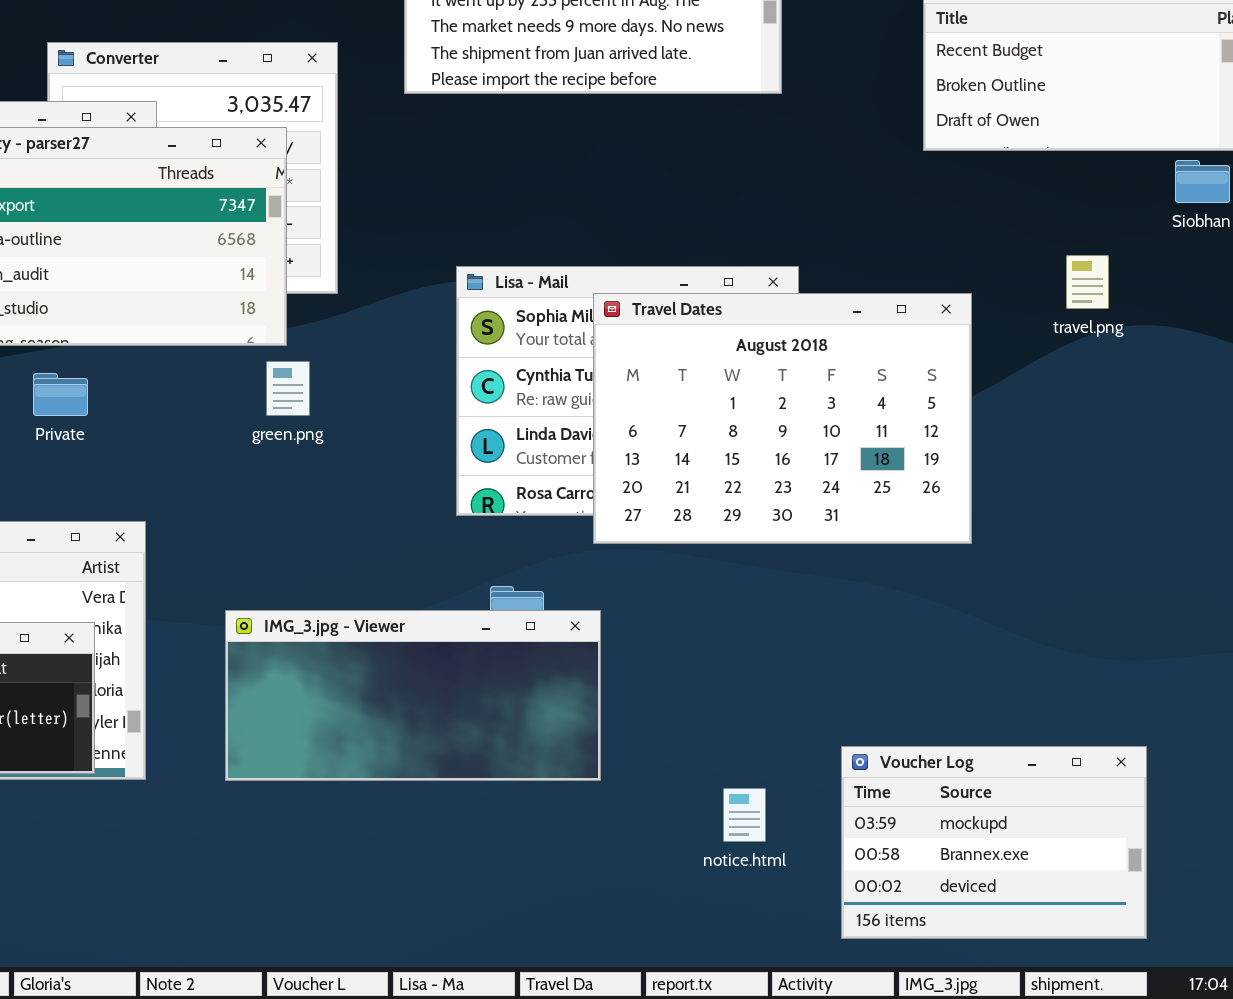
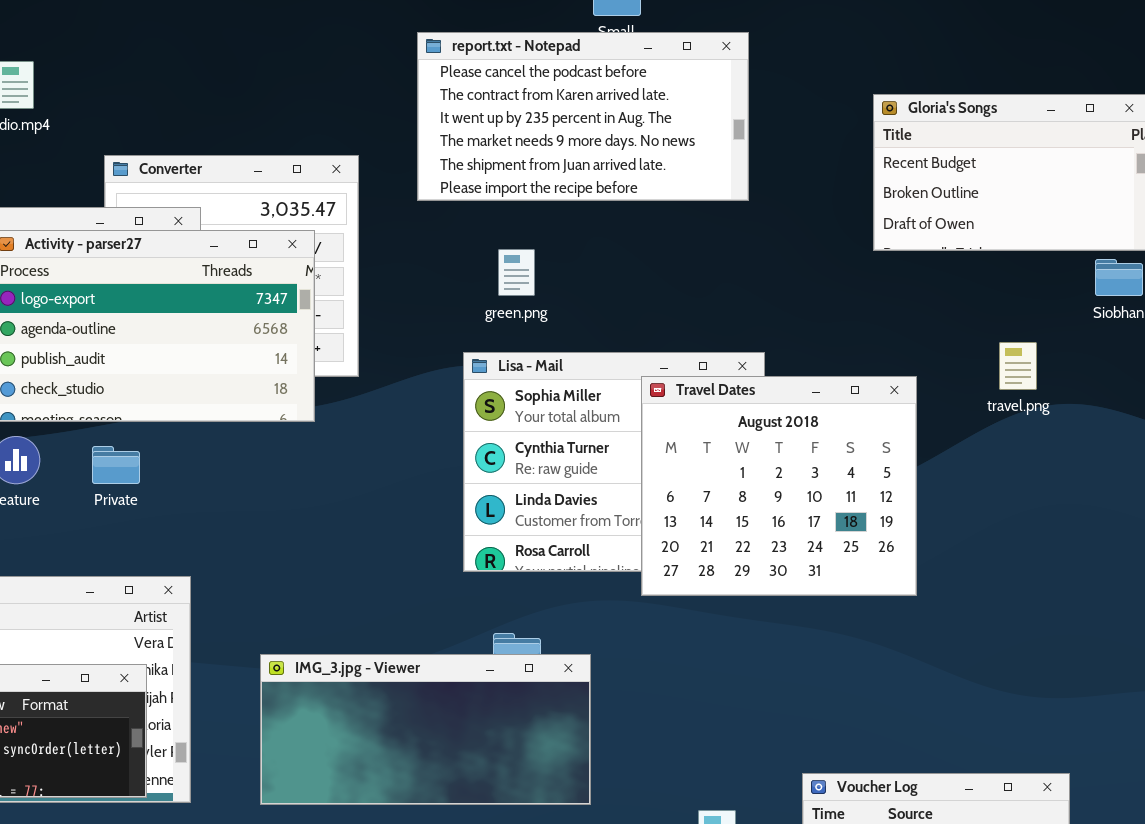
Travel Dates: [593,293,972,544] -> [641,376,917,596], resized
green.png: [266,361,310,416] -> [498,249,535,296], moved

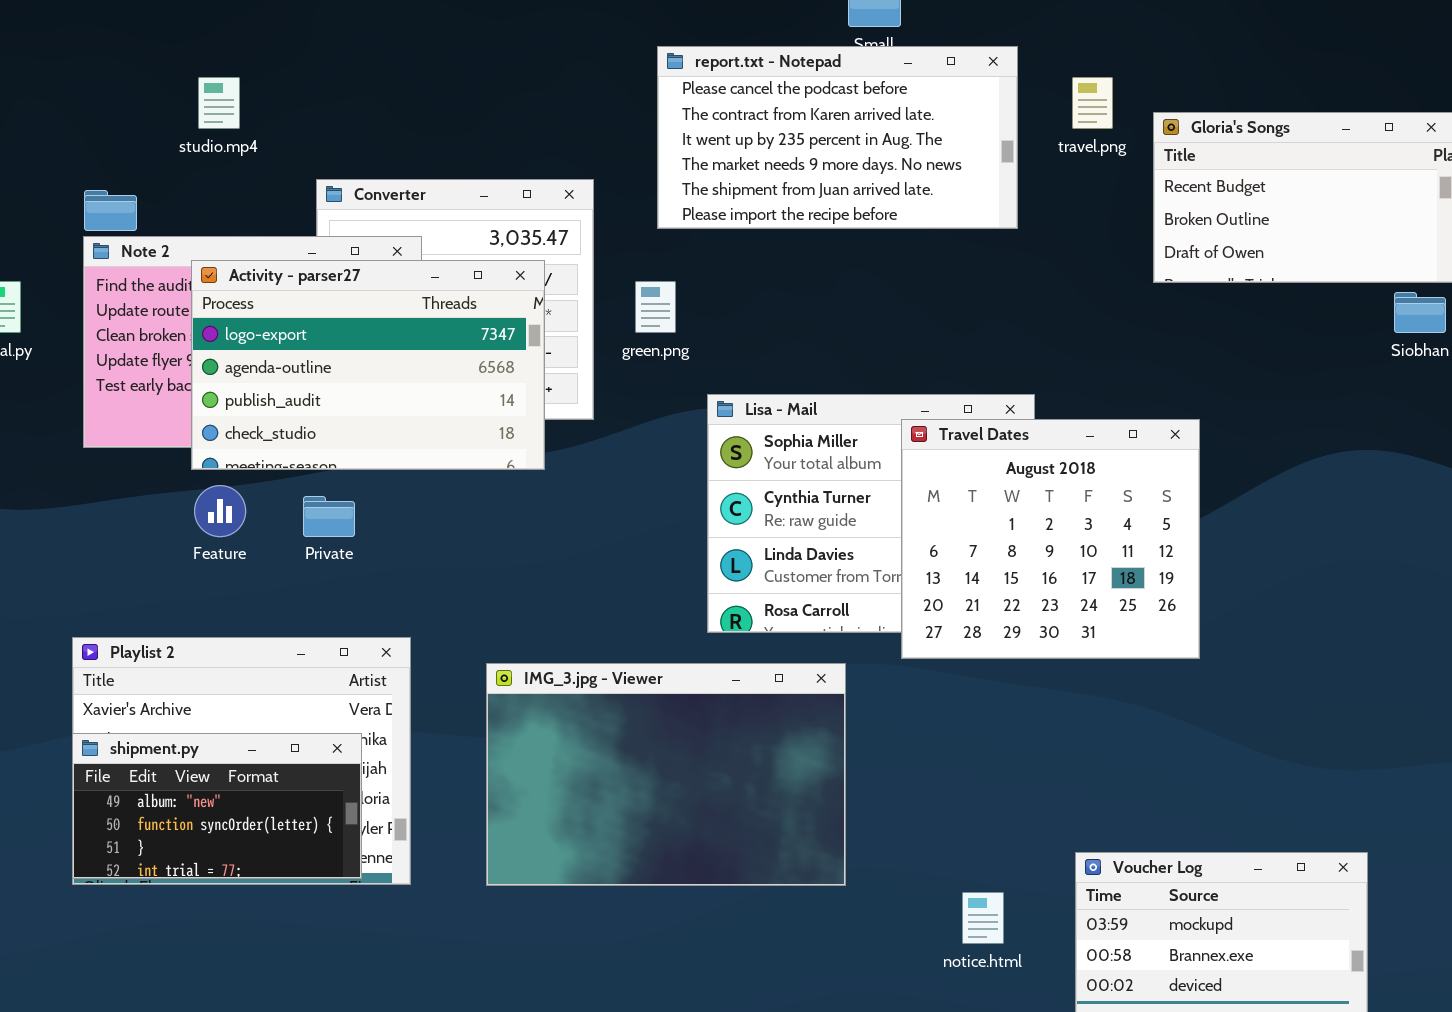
green.png: [498,249,535,296] -> [635,281,676,333], moved
travel.png: [999,342,1037,390] -> [1072,77,1113,129], moved
IMG_3.jpg - Viewer: [260,654,591,805] -> [486,663,846,886], resized

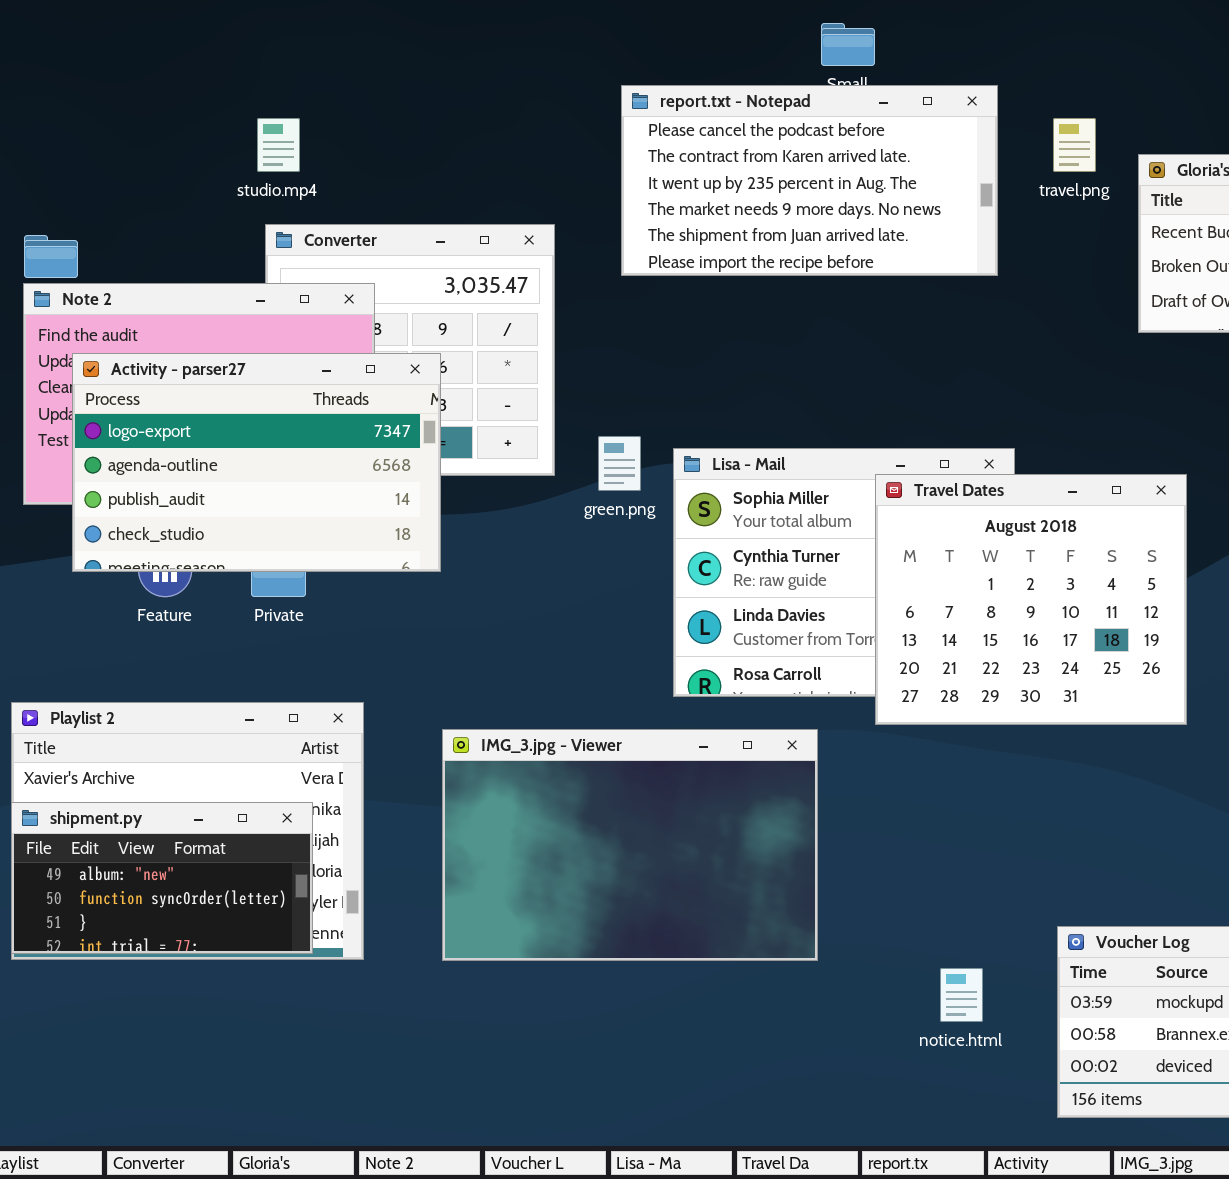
studio.mp4: [198,77,240,129] -> [257,118,300,172], moved
Activity - parser27: [191,260,545,470] -> [72,353,441,572], moved
green.png: [635,281,676,333] -> [598,436,641,491], moved

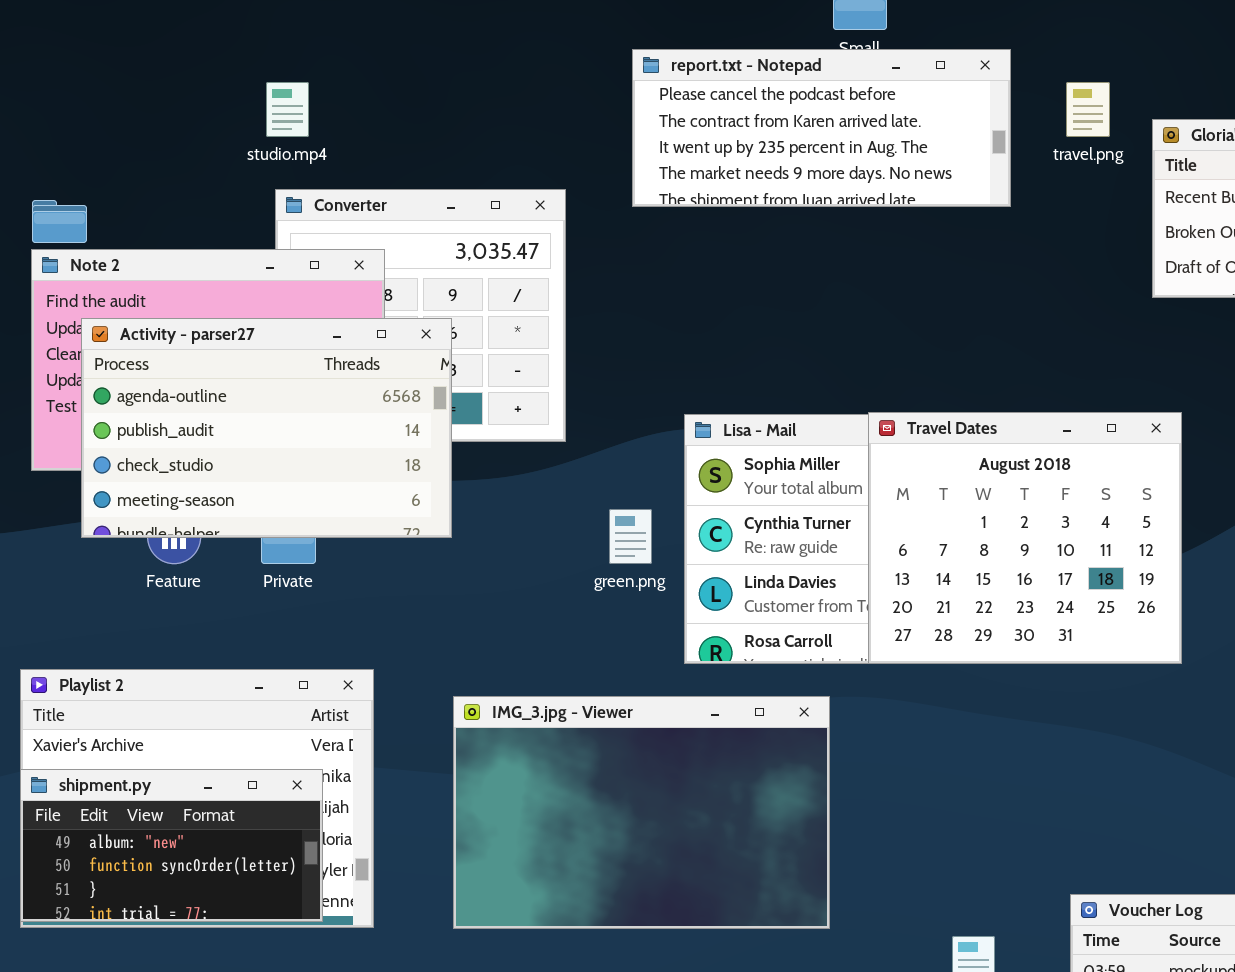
report.txt - Notepad: [621,85,998,276] -> [632,49,1011,207], resized
Activity - parser27: [72,353,441,572] -> [81,318,452,538], scrolled down 1 row
green.png: [598,436,641,491] -> [609,509,652,564], moved
Travel Dates: [875,474,1187,725] -> [868,412,1182,664], moved

